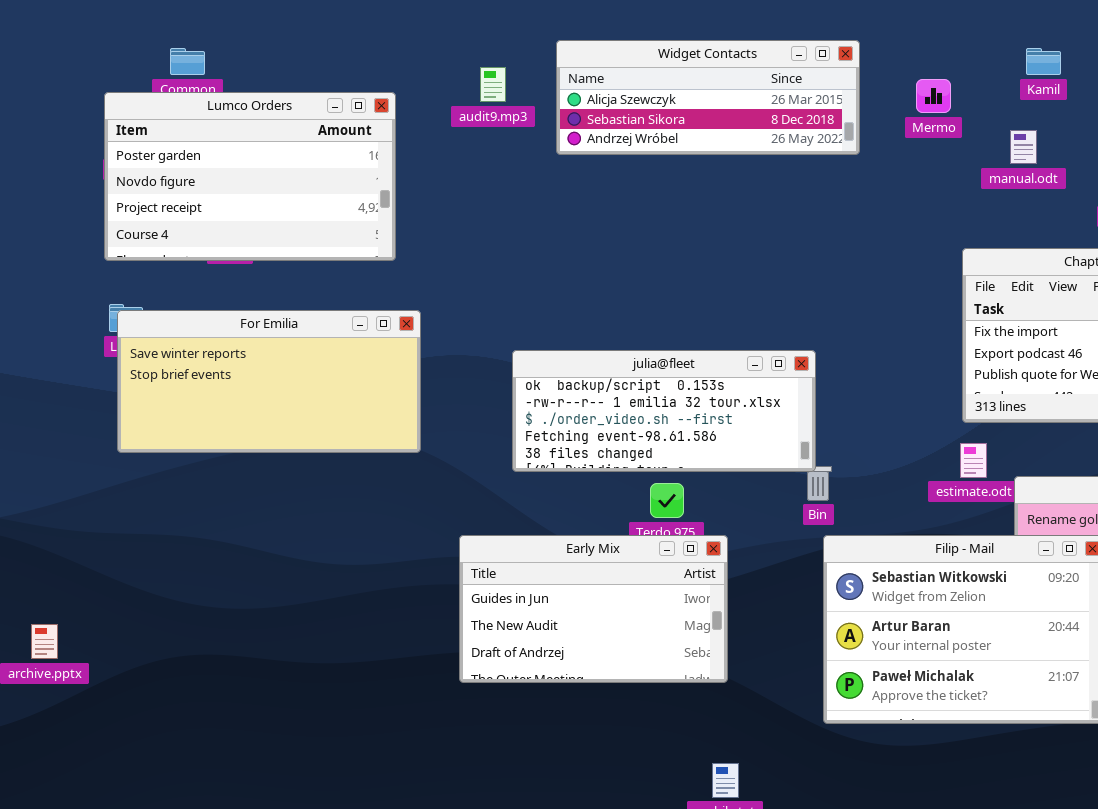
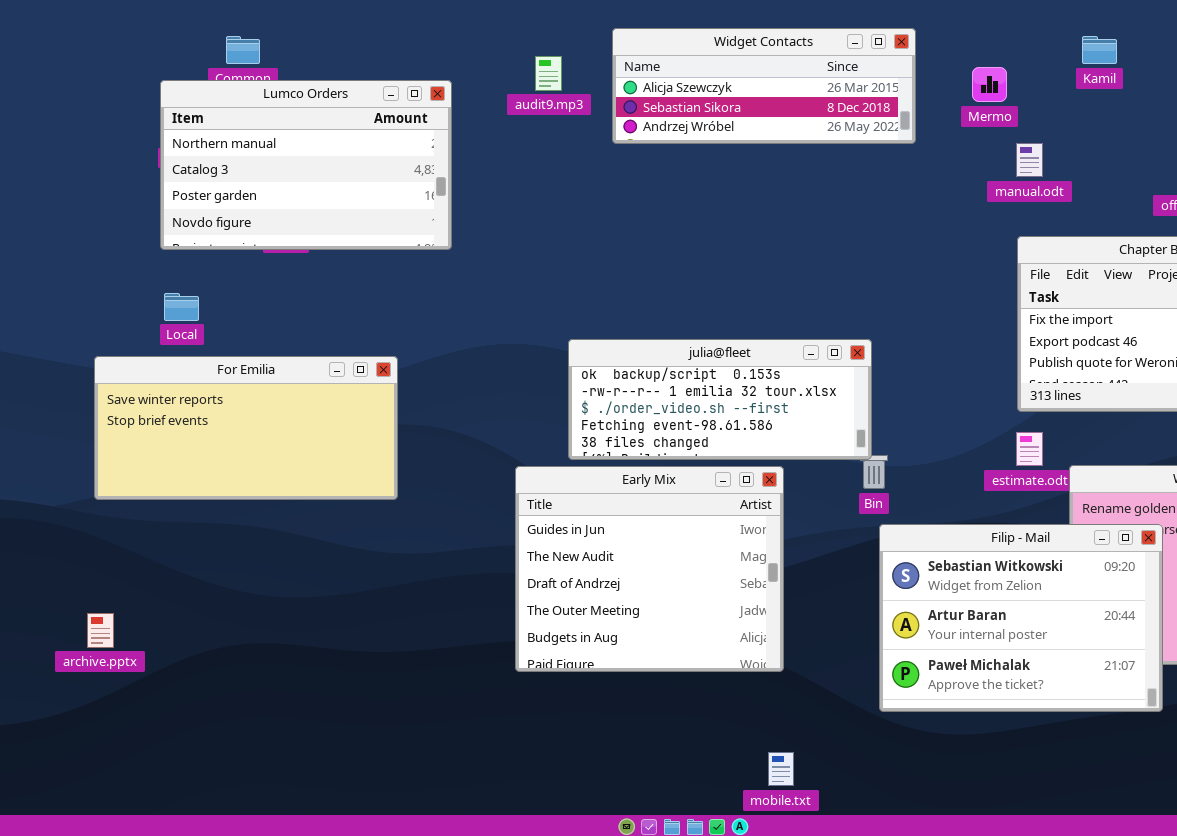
Lumco Orders: [104,92,396,261] -> [160,80,452,250], scrolled up 2 rows
manual.odt: [1010,130,1037,164] -> [1016,143,1043,177], moved
For Emilia: [117,310,421,453] -> [94,356,398,500], moved
Early Mix: [459,535,728,683] -> [515,466,784,672], resized

